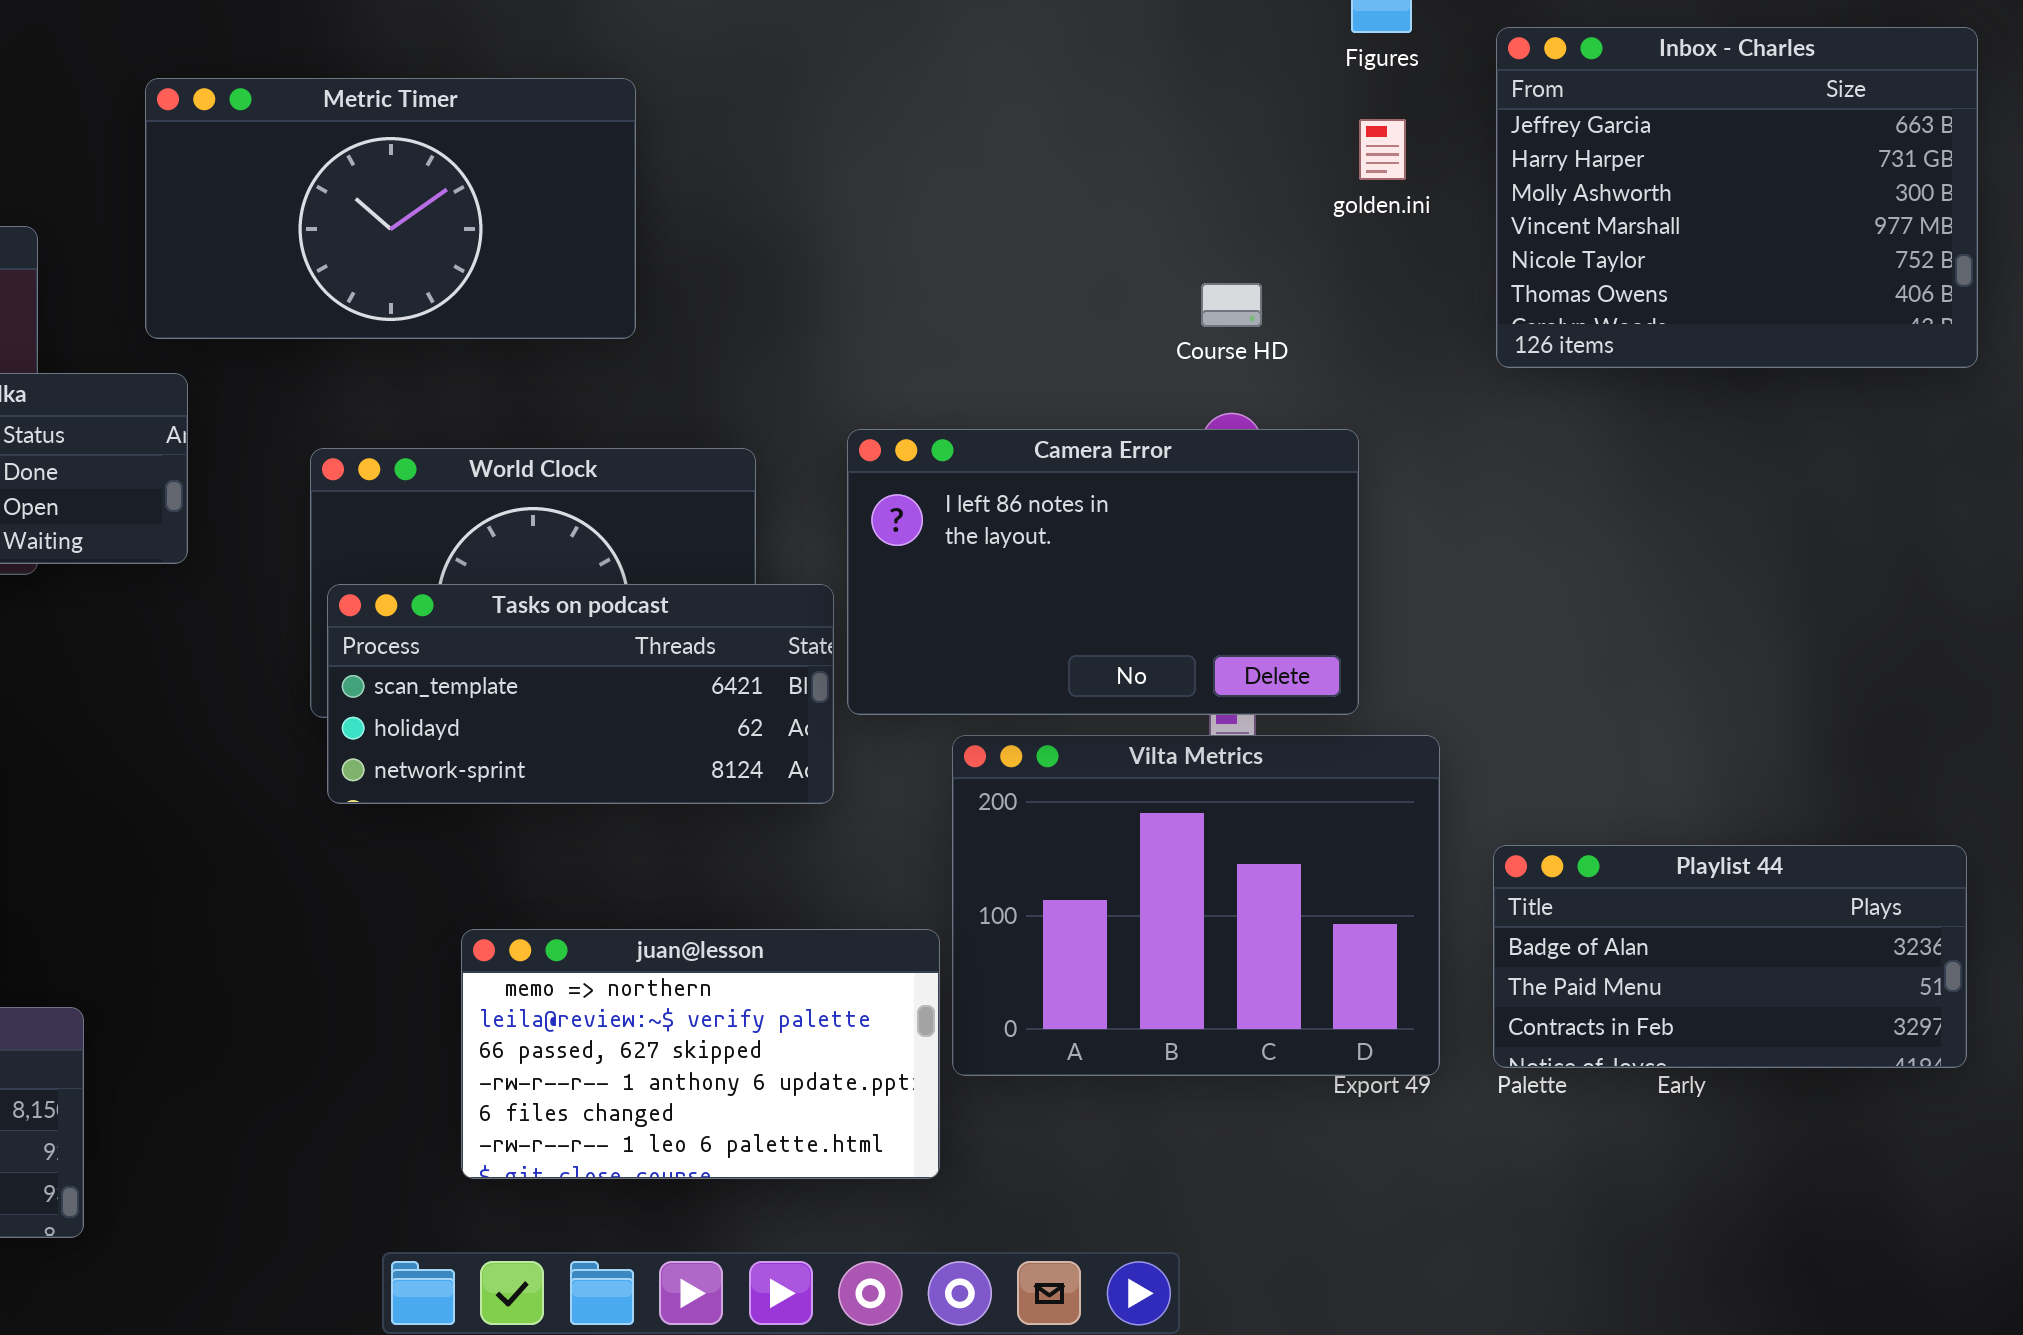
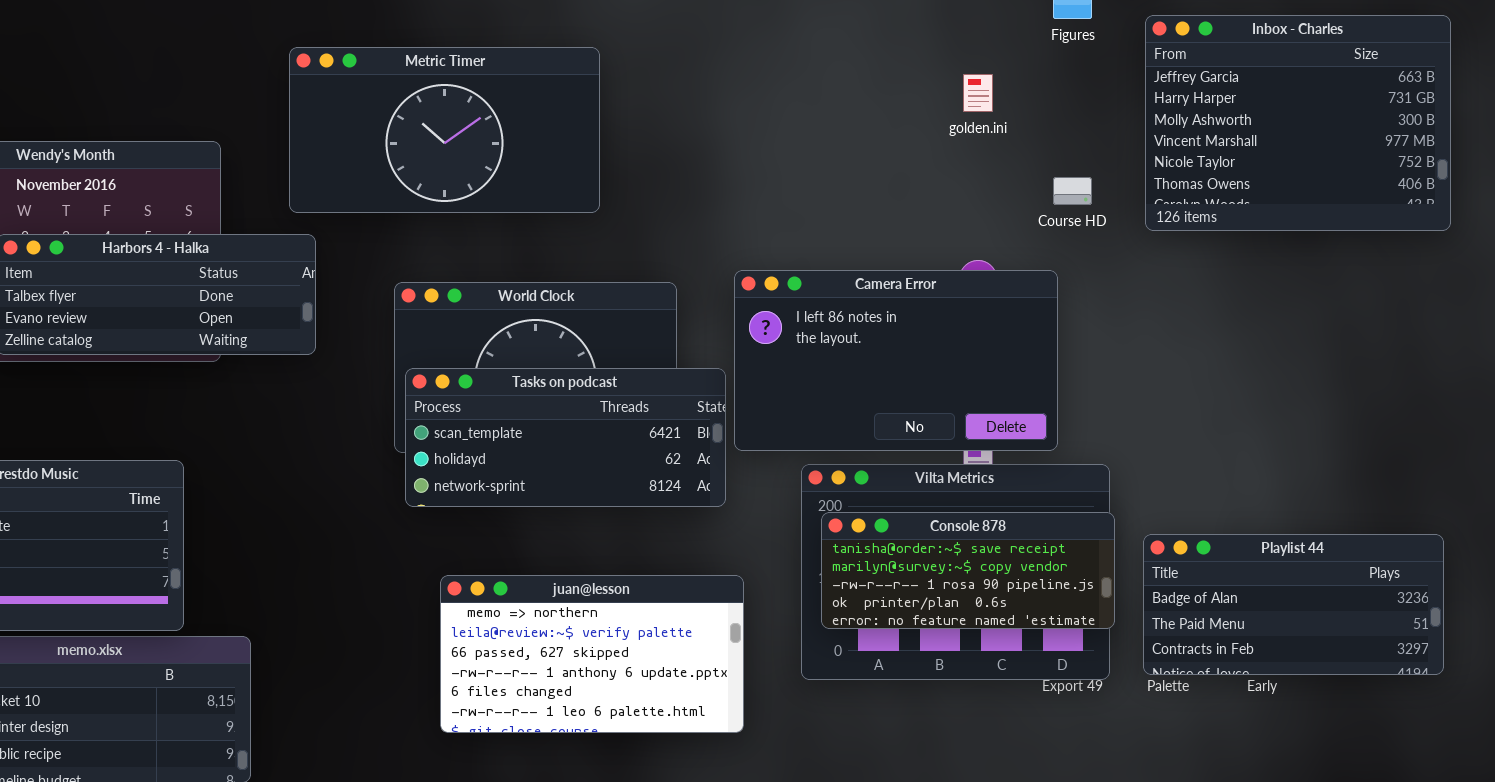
golden.ini: [1359,119,1406,180] -> [963,74,993,112], moved
Course HD: [1201,283,1262,327] -> [1053,177,1092,205], moved
Console 878: none -> [821,512,1115,629], opened
juan@lesson: [461,929,940,1179] -> [440,575,744,733], moved

